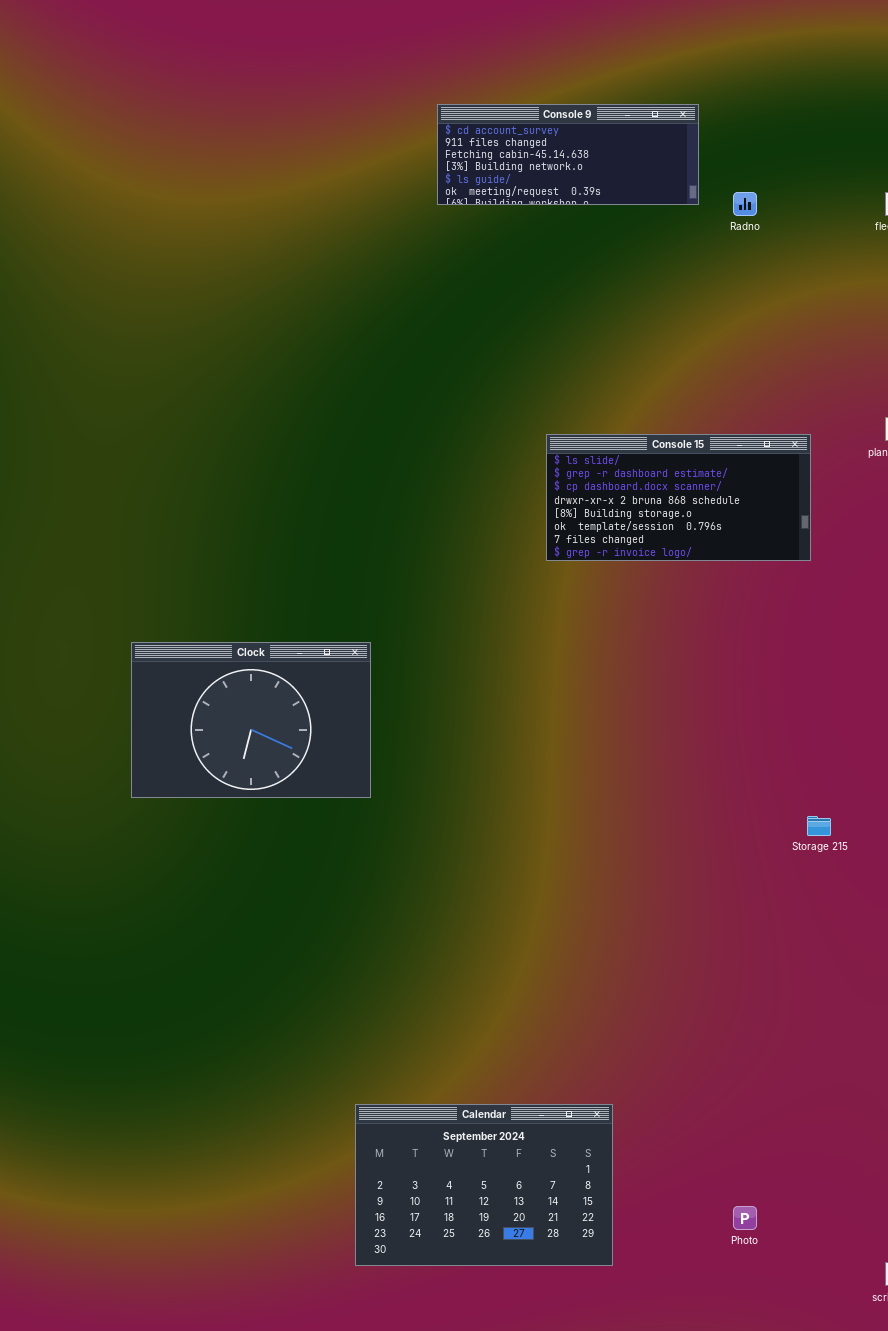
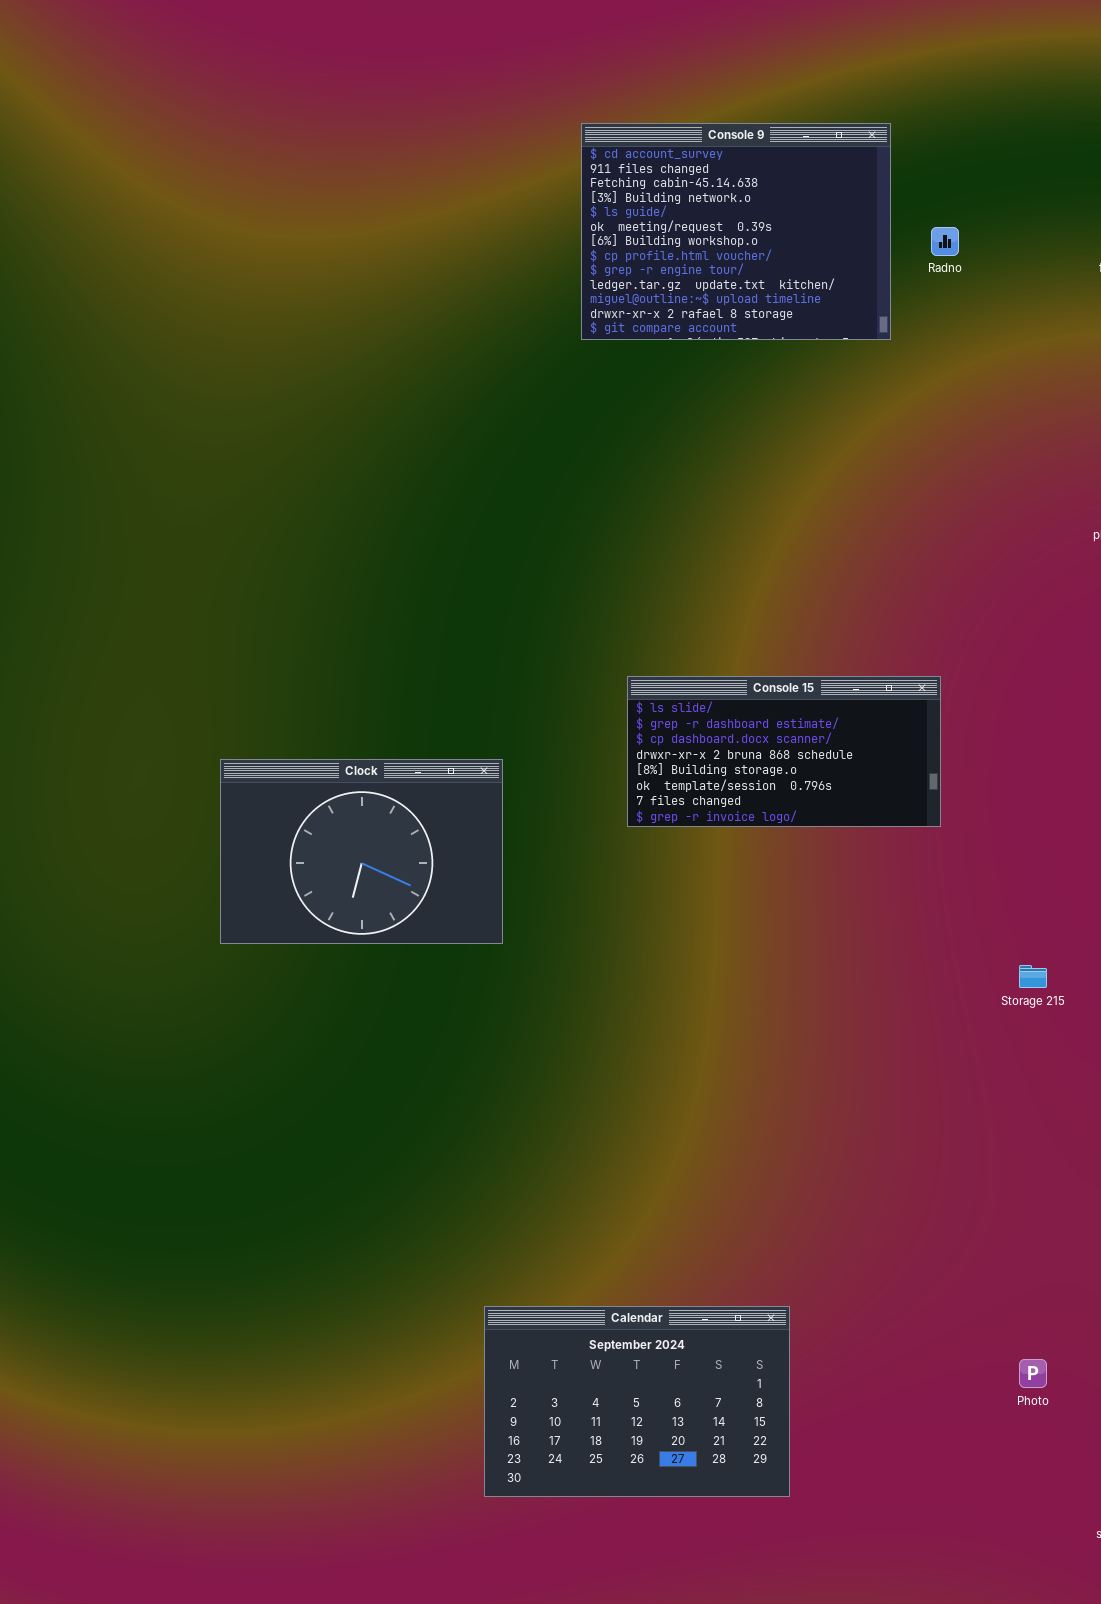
Console 9: [437,104,699,205] -> [581,123,891,340], resized
Console 15: [546,434,811,561] -> [627,676,941,827], moved
Photo: [733,1206,757,1230] -> [1019,1359,1047,1388], moved

